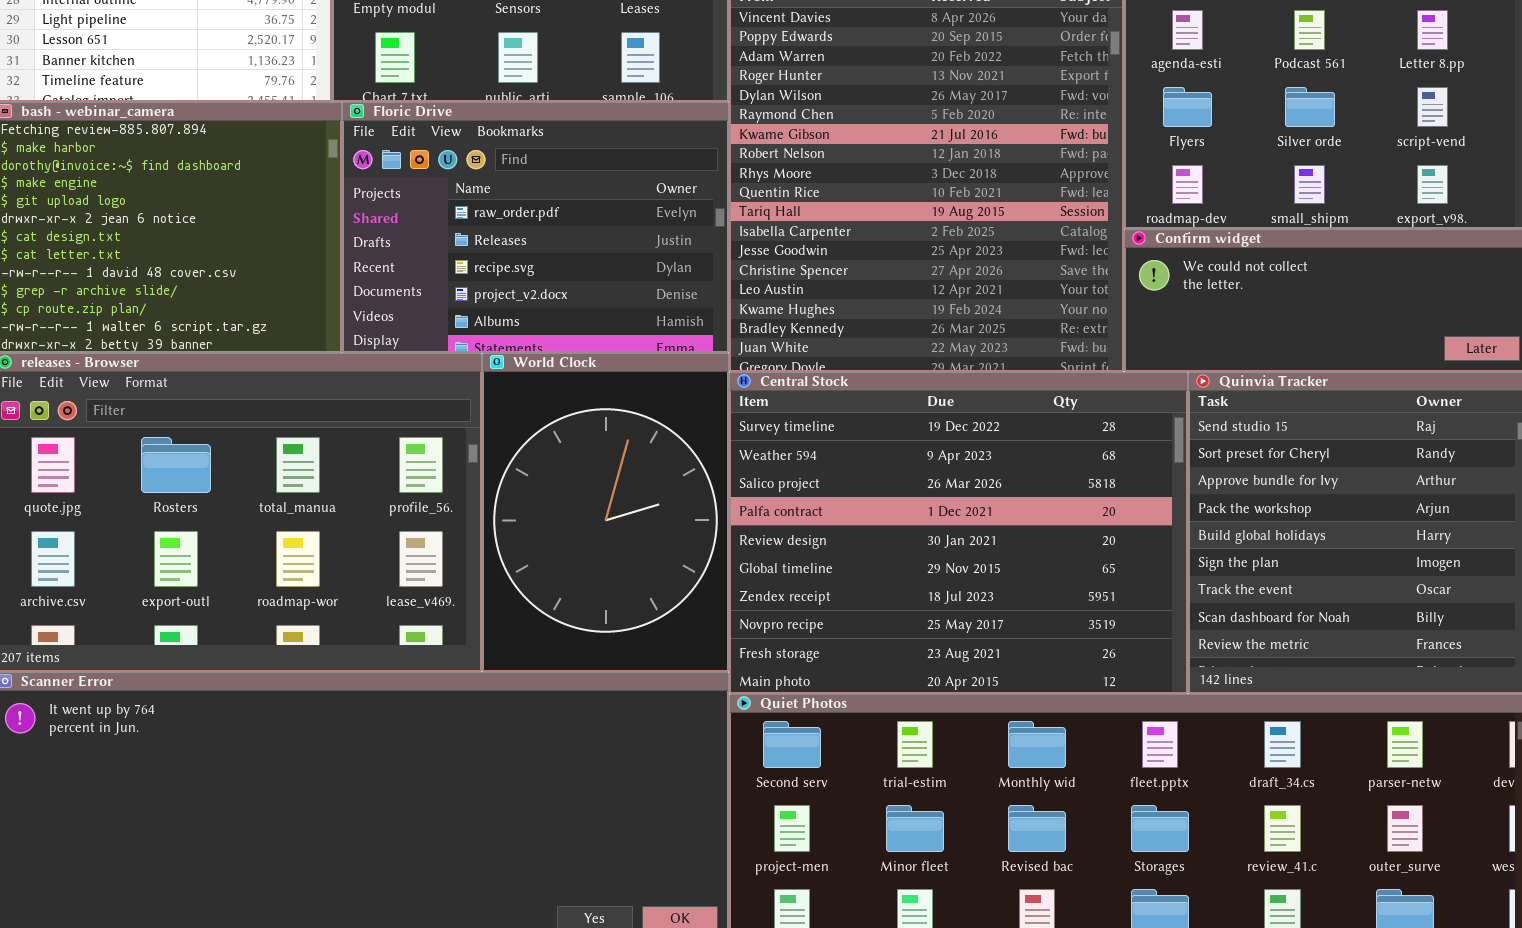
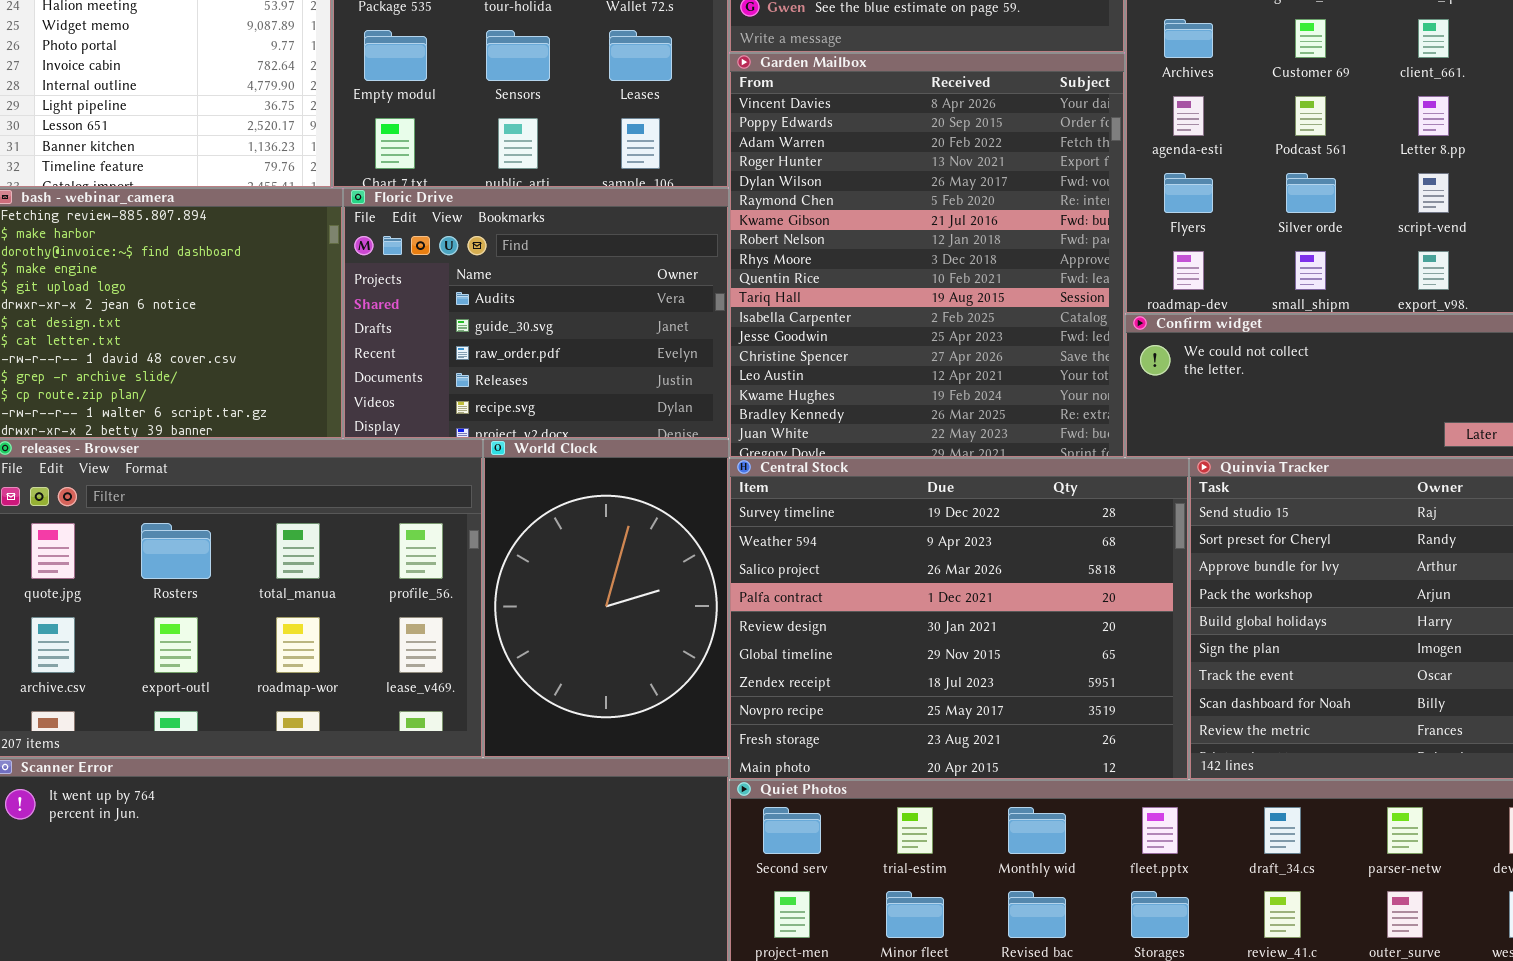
Floric Drive: [342,102,729,353] -> [343,188,729,439], scrolled up 2 rows

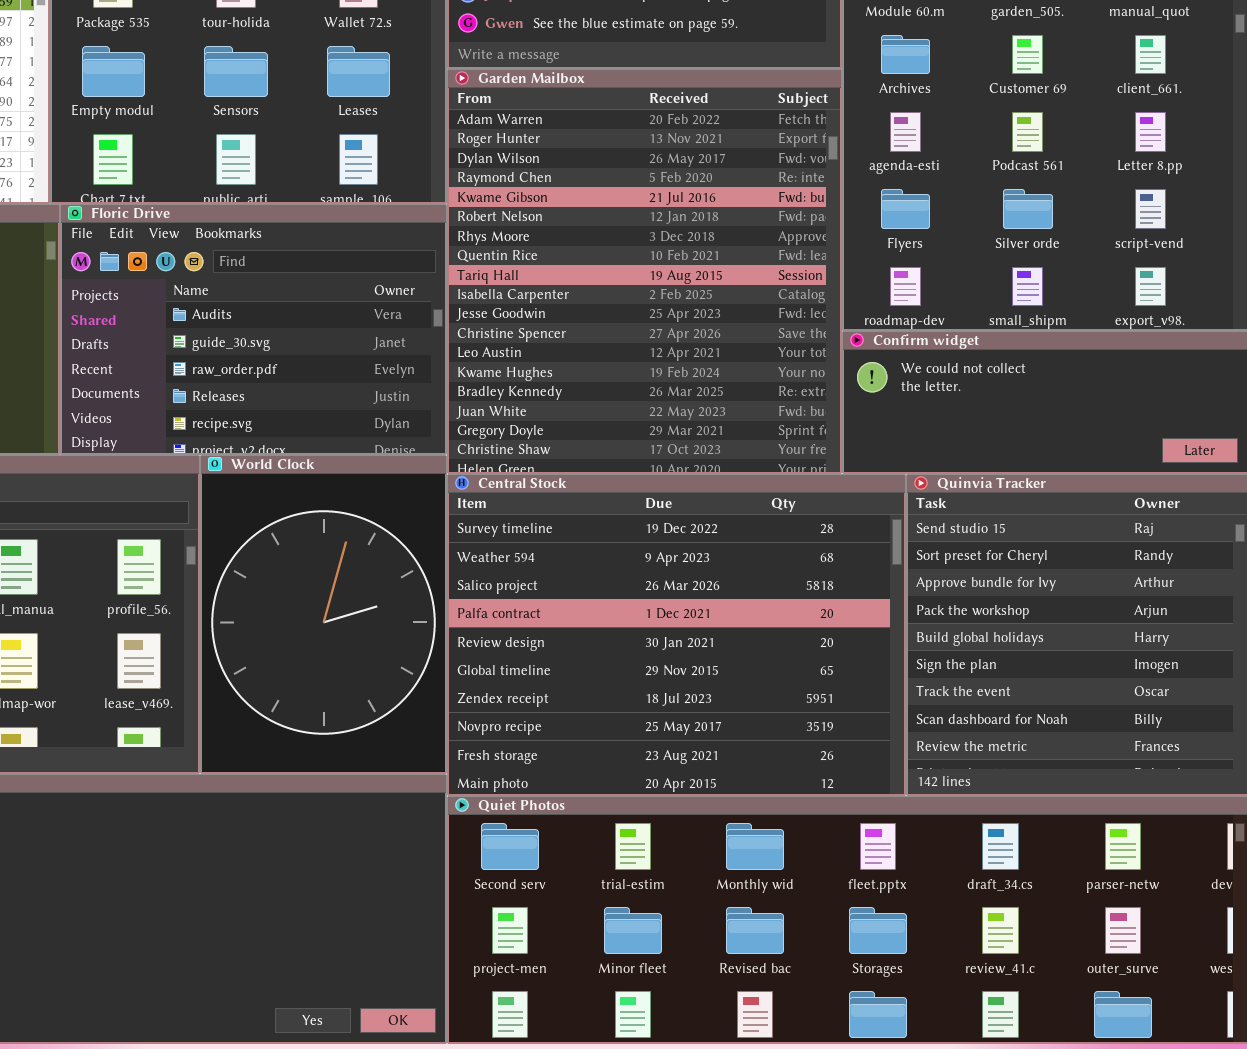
Garden Mailbox: [729,53,1125,458] -> [447,69,842,474], scrolled down 2 rows

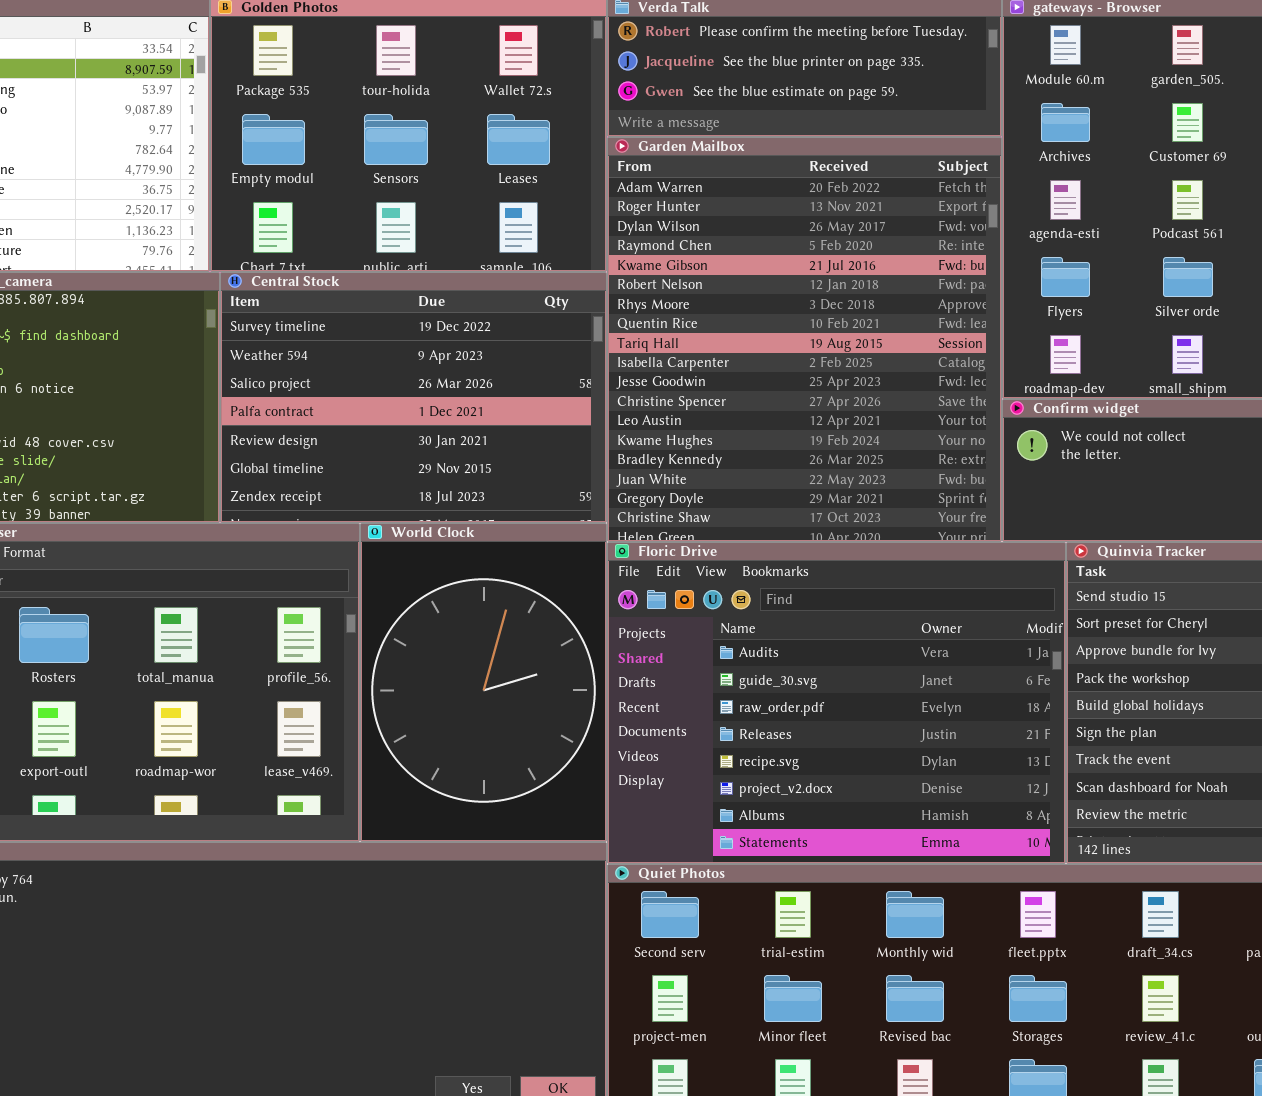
Floric Drive: [60,204,447,455] -> [607,542,1066,864], moved, resized
Central Stock: [447,474,906,796] -> [220,272,607,523], moved, resized

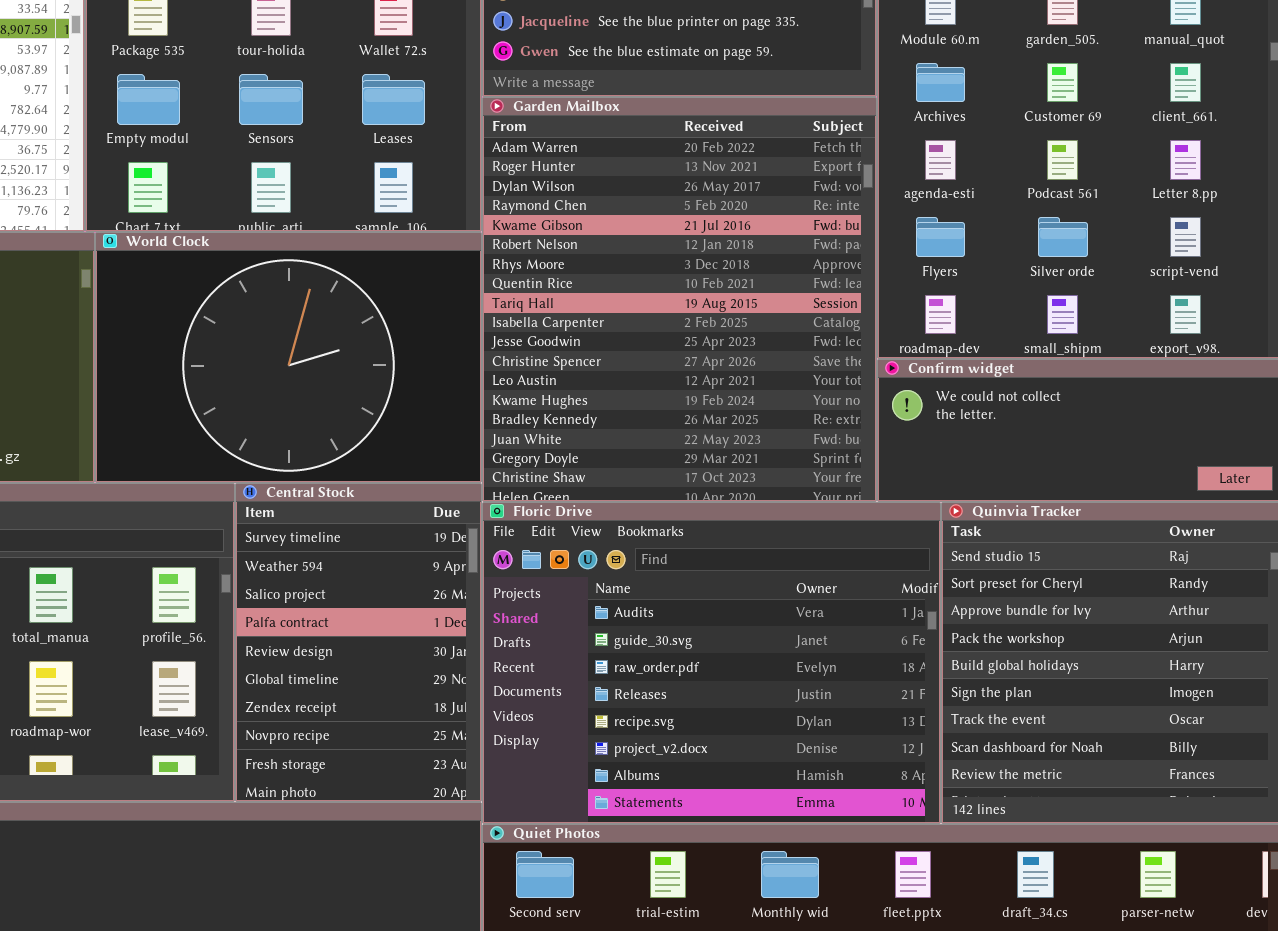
Central Stock: [220,272,607,523] -> [235,483,482,802], moved, resized
World Clock: [360,523,607,842] -> [95,232,482,483], moved, resized

